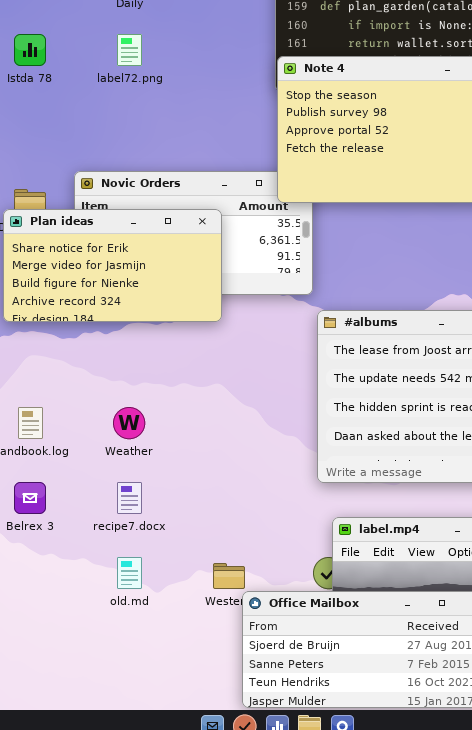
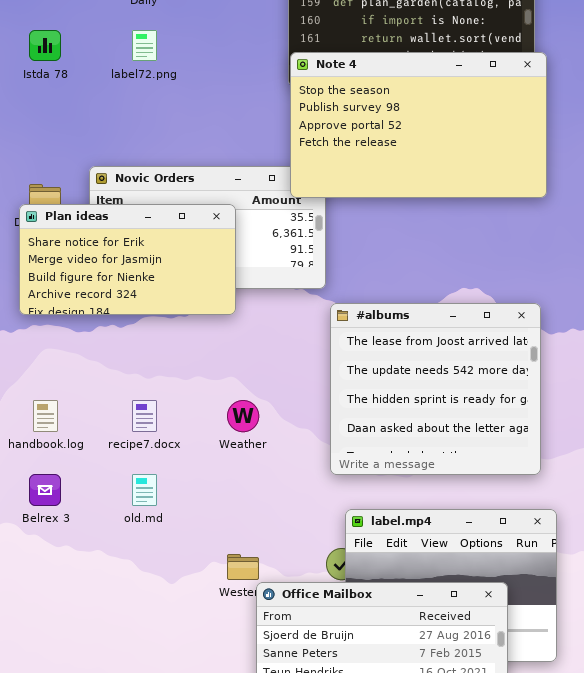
Weather: [113,407,145,439] -> [227,400,259,432], moved
recipe7.docx: [117,482,142,514] -> [132,400,157,432], moved
old.md: [117,557,142,589] -> [132,474,157,506], moved

